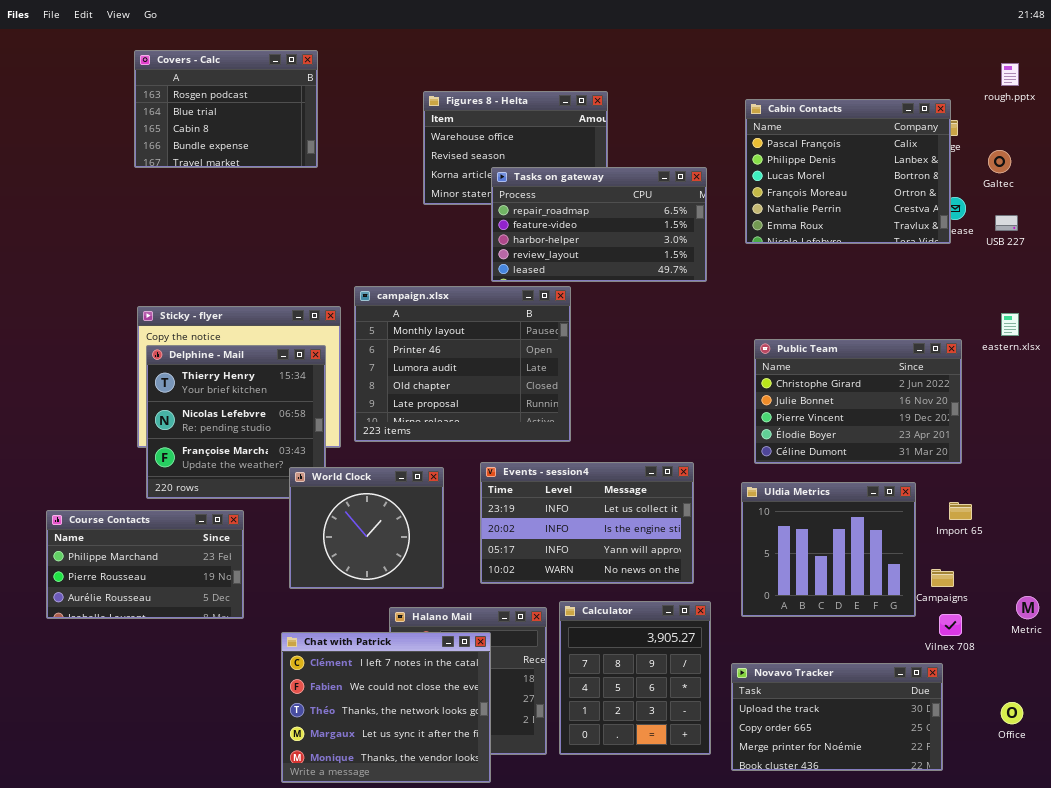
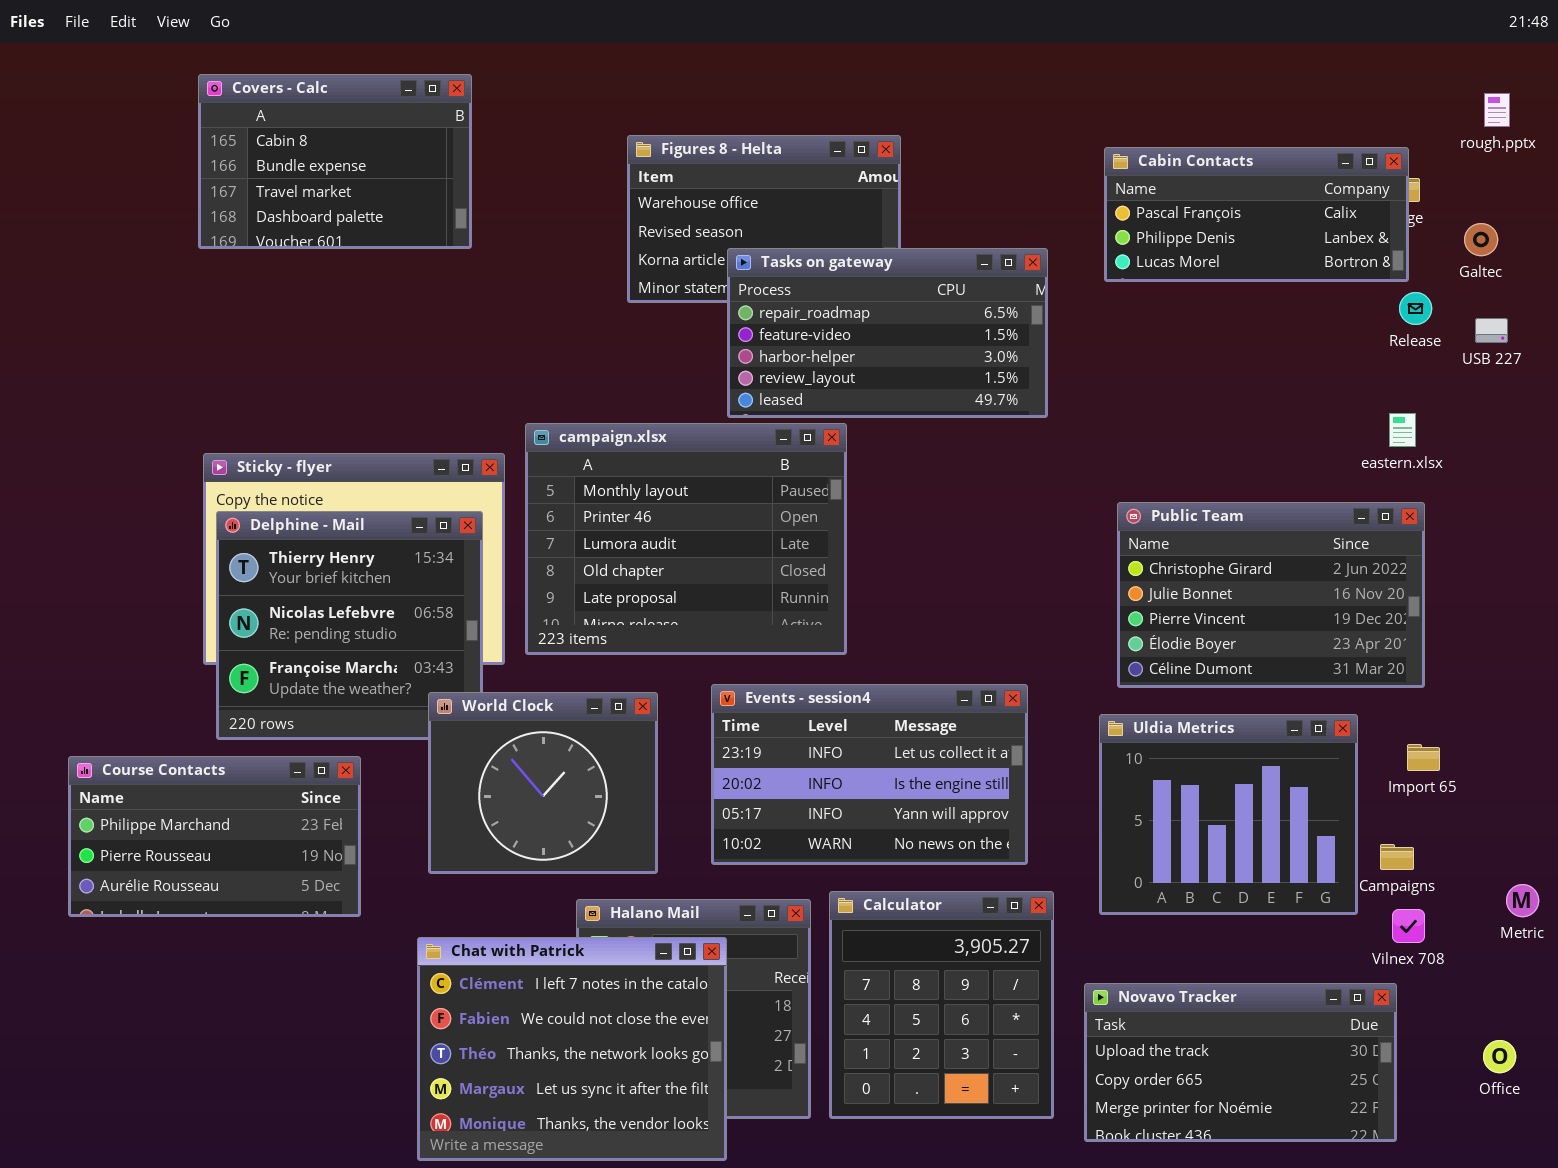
Covers - Calc: [134,50,318,168] -> [198,74,472,249], scrolled down 2 rows
Cabin Contacts: [745,99,951,244] -> [1104,147,1409,282], resized
eastern.xlsx: [1001,313,1019,336] -> [1389,413,1416,447], moved

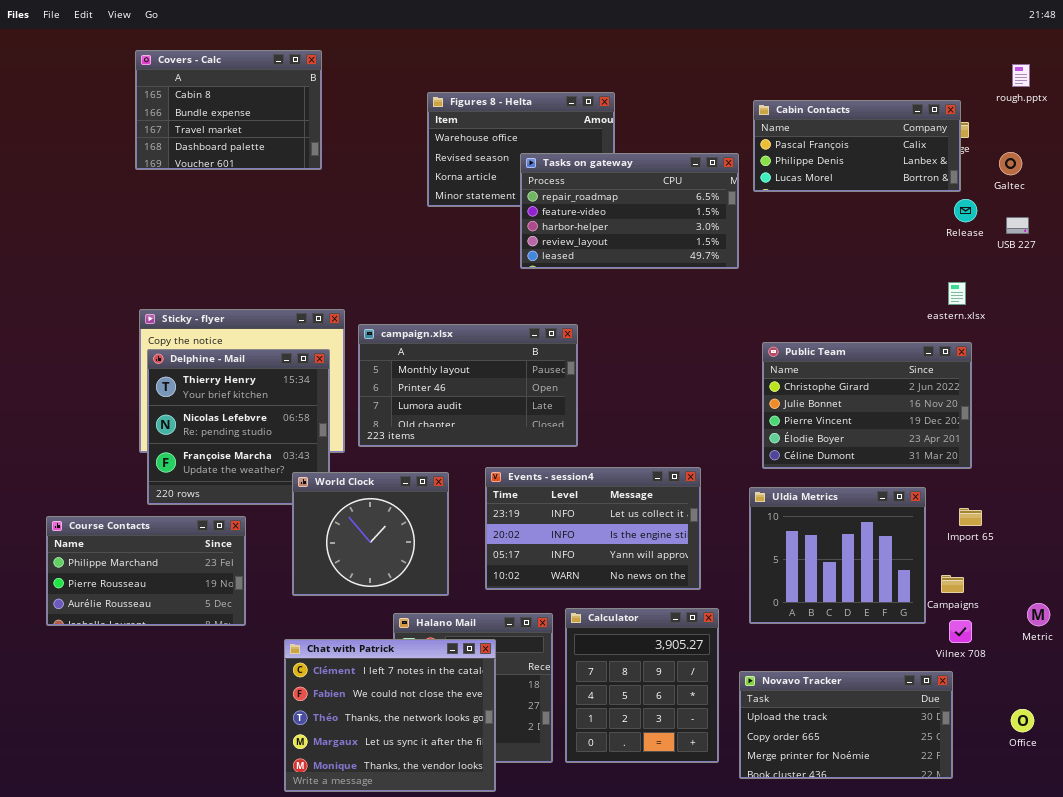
Tasks on gateway: [727,248,1048,418] -> [520,153,739,269], moved
campaign.xlsx: [525,423,847,655] -> [358,324,578,447], resized

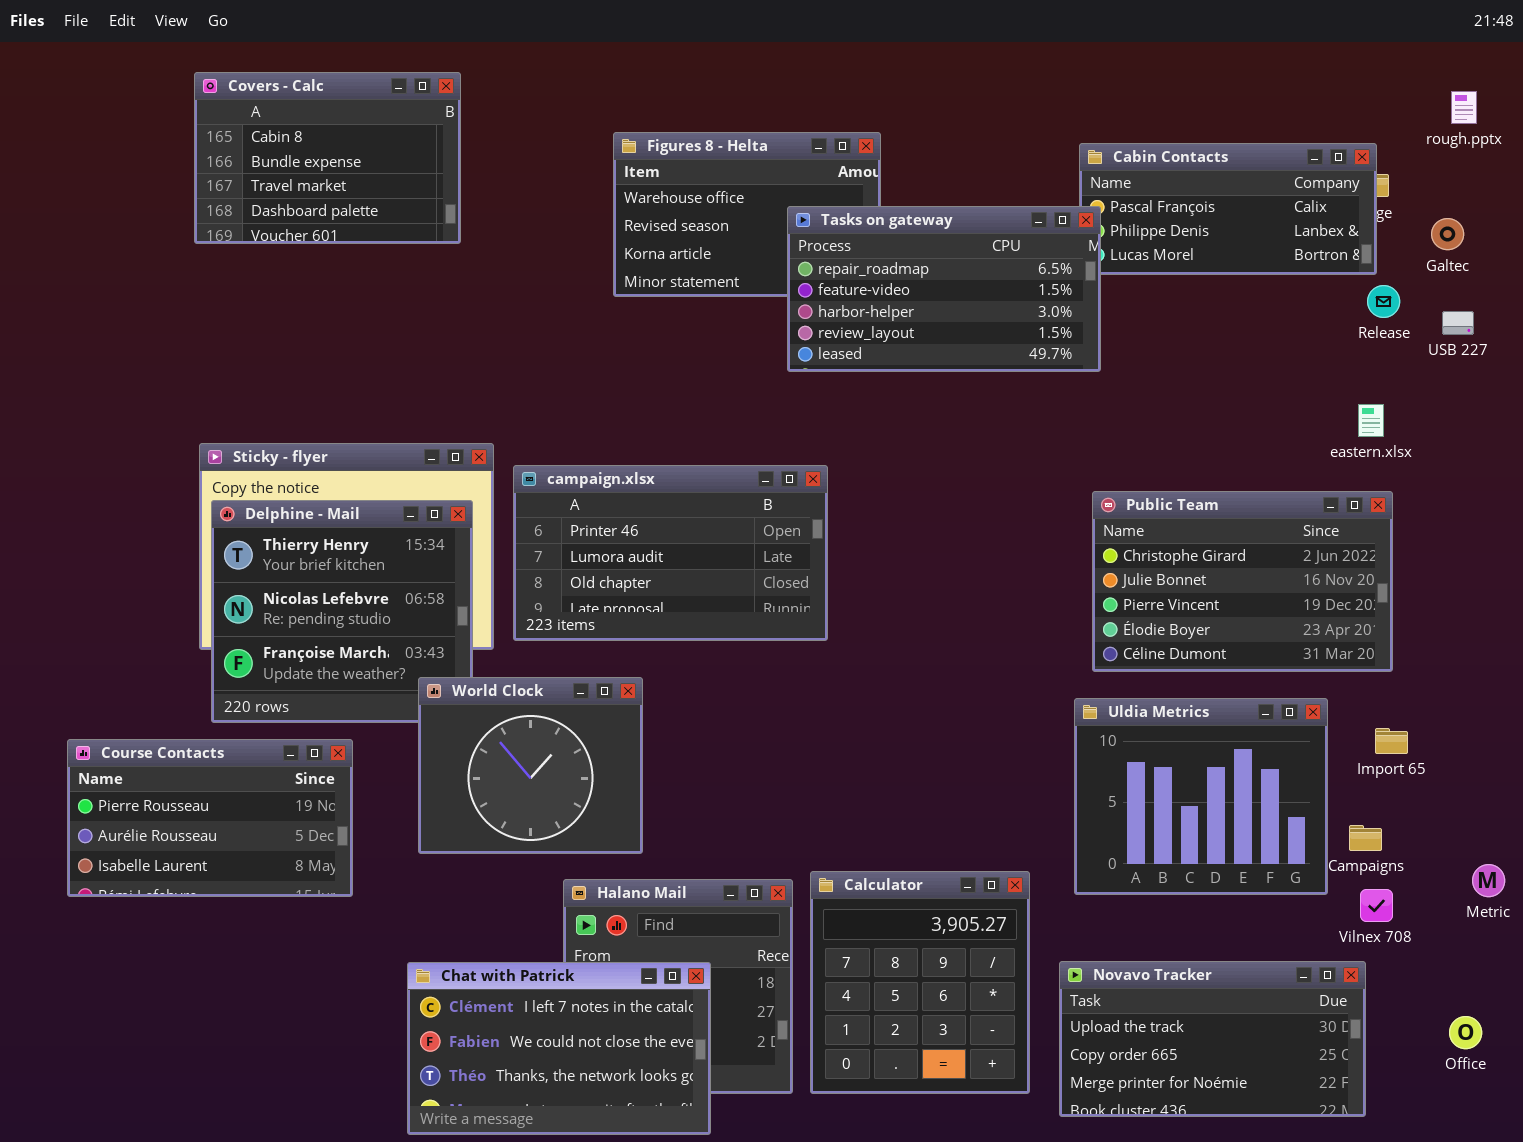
Tasks on gateway: [520,153,739,269] -> [787,206,1101,372], moved
campaign.xlsx: [358,324,578,447] -> [513,465,828,641], scrolled down 1 row
Events - session4: [485,467,701,590] -> none, closed
Course Contacts: [46,516,246,626] -> [67,739,353,897], scrolled down 1 row
Chat with Patrick: [284,639,496,792] -> [407,962,711,1135], resized

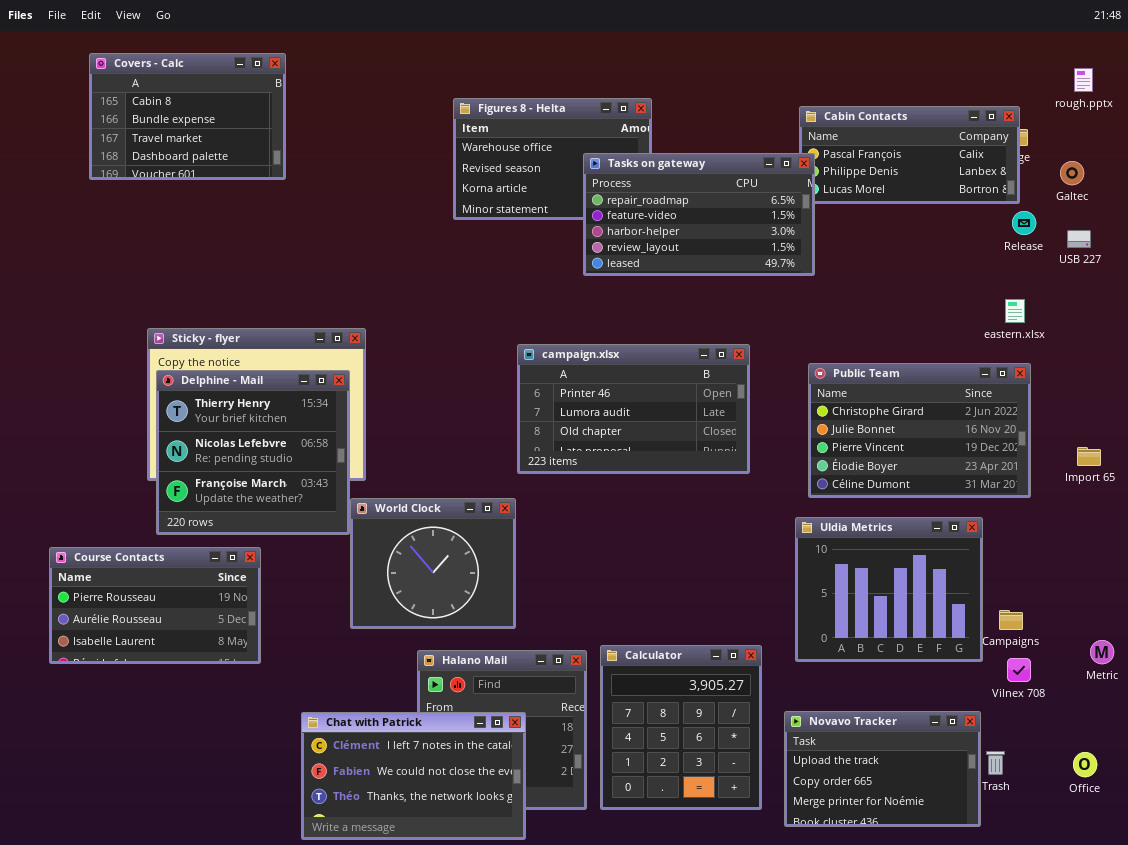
Covers - Calc: [194,72,461,244] -> [89,53,286,180], moved
campaign.xlsx: [513,465,828,641] -> [517,344,750,474], moved
World Clock: [418,677,643,854] -> [350,498,516,629], moved
Import 65: [1375,728,1408,754] -> [1077,447,1101,466], moved
Novavo Tracker: [1059,961,1366,1117] -> [784,711,981,827], resized

